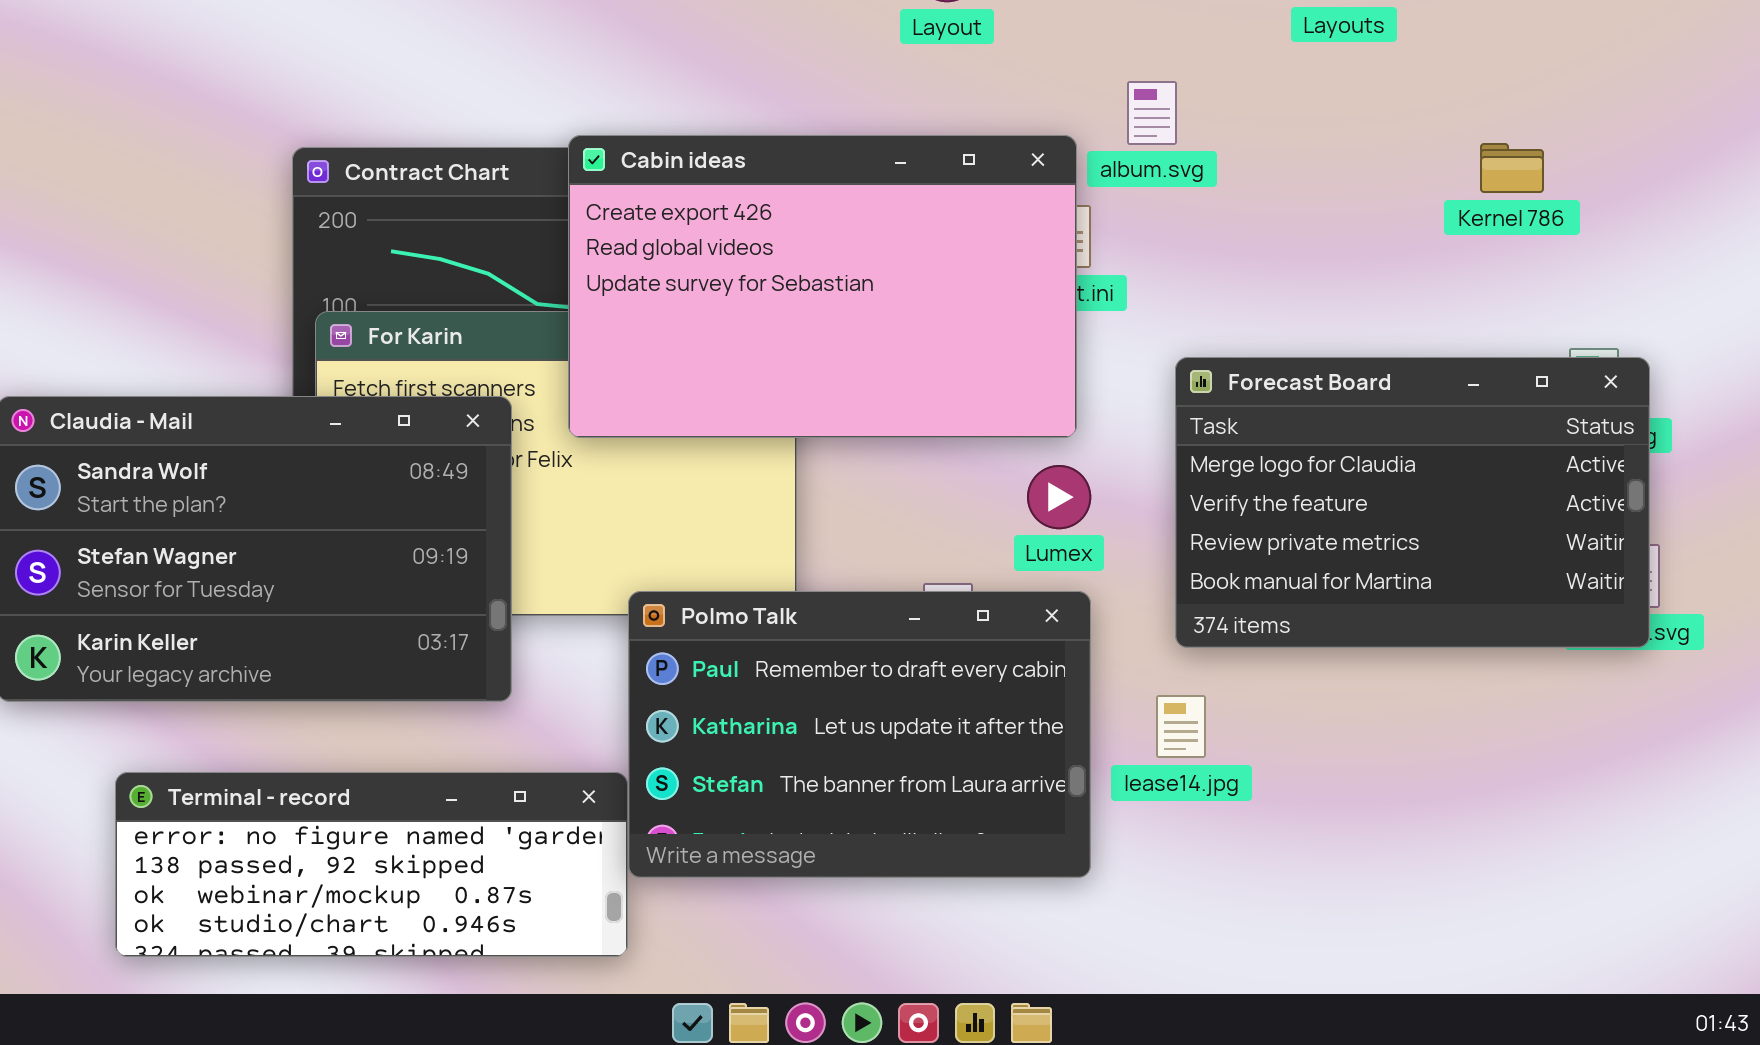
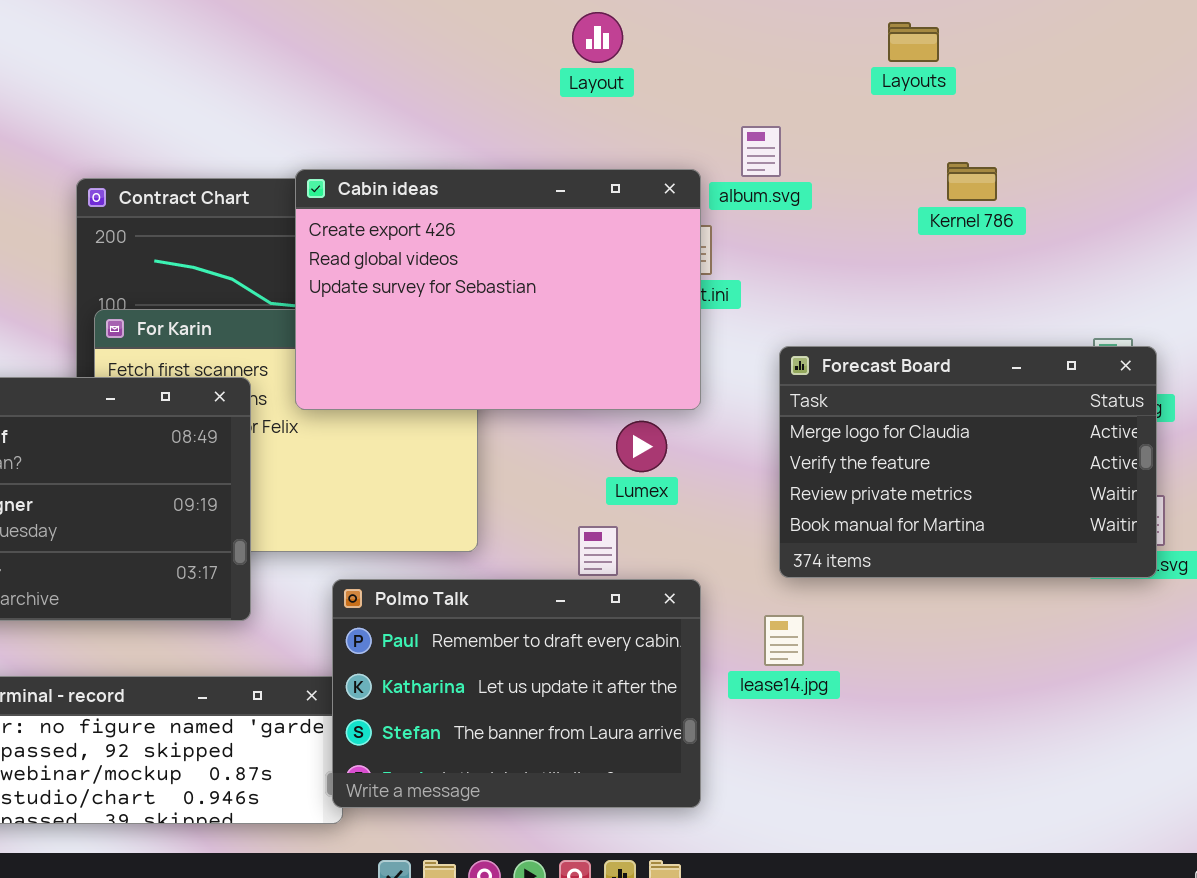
Kernel 786: [1480,143,1544,193] -> [947,162,997,201], moved
Lumex: [1027,465,1091,529] -> [616,421,667,472], moved
Polmo Talk: [628,591,1091,878] -> [332,579,701,808], moved

